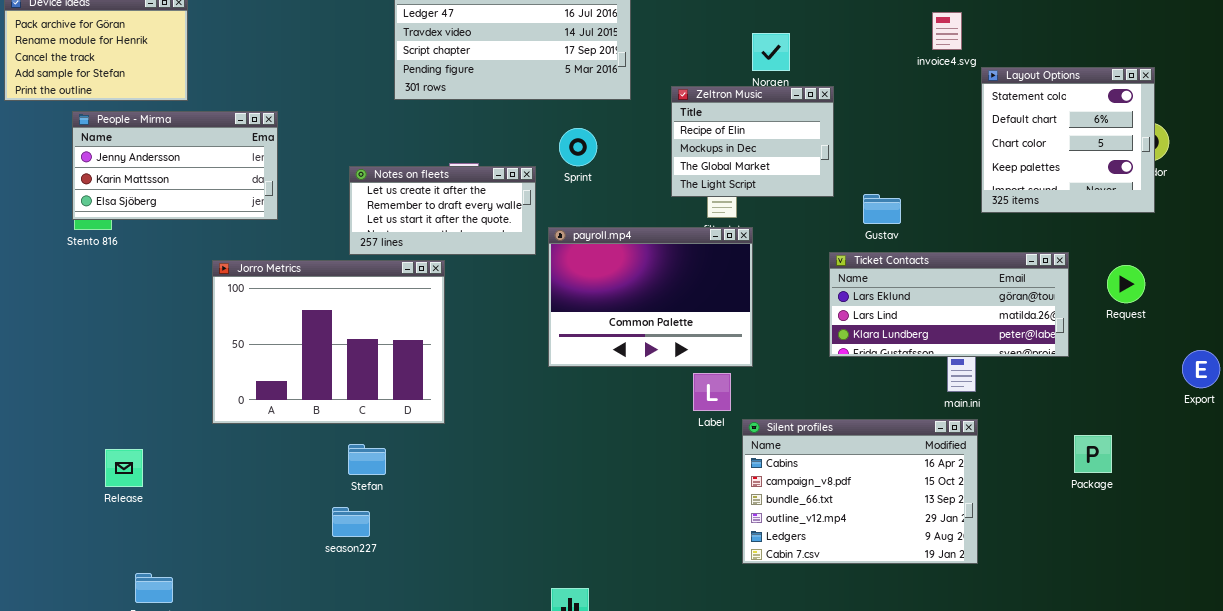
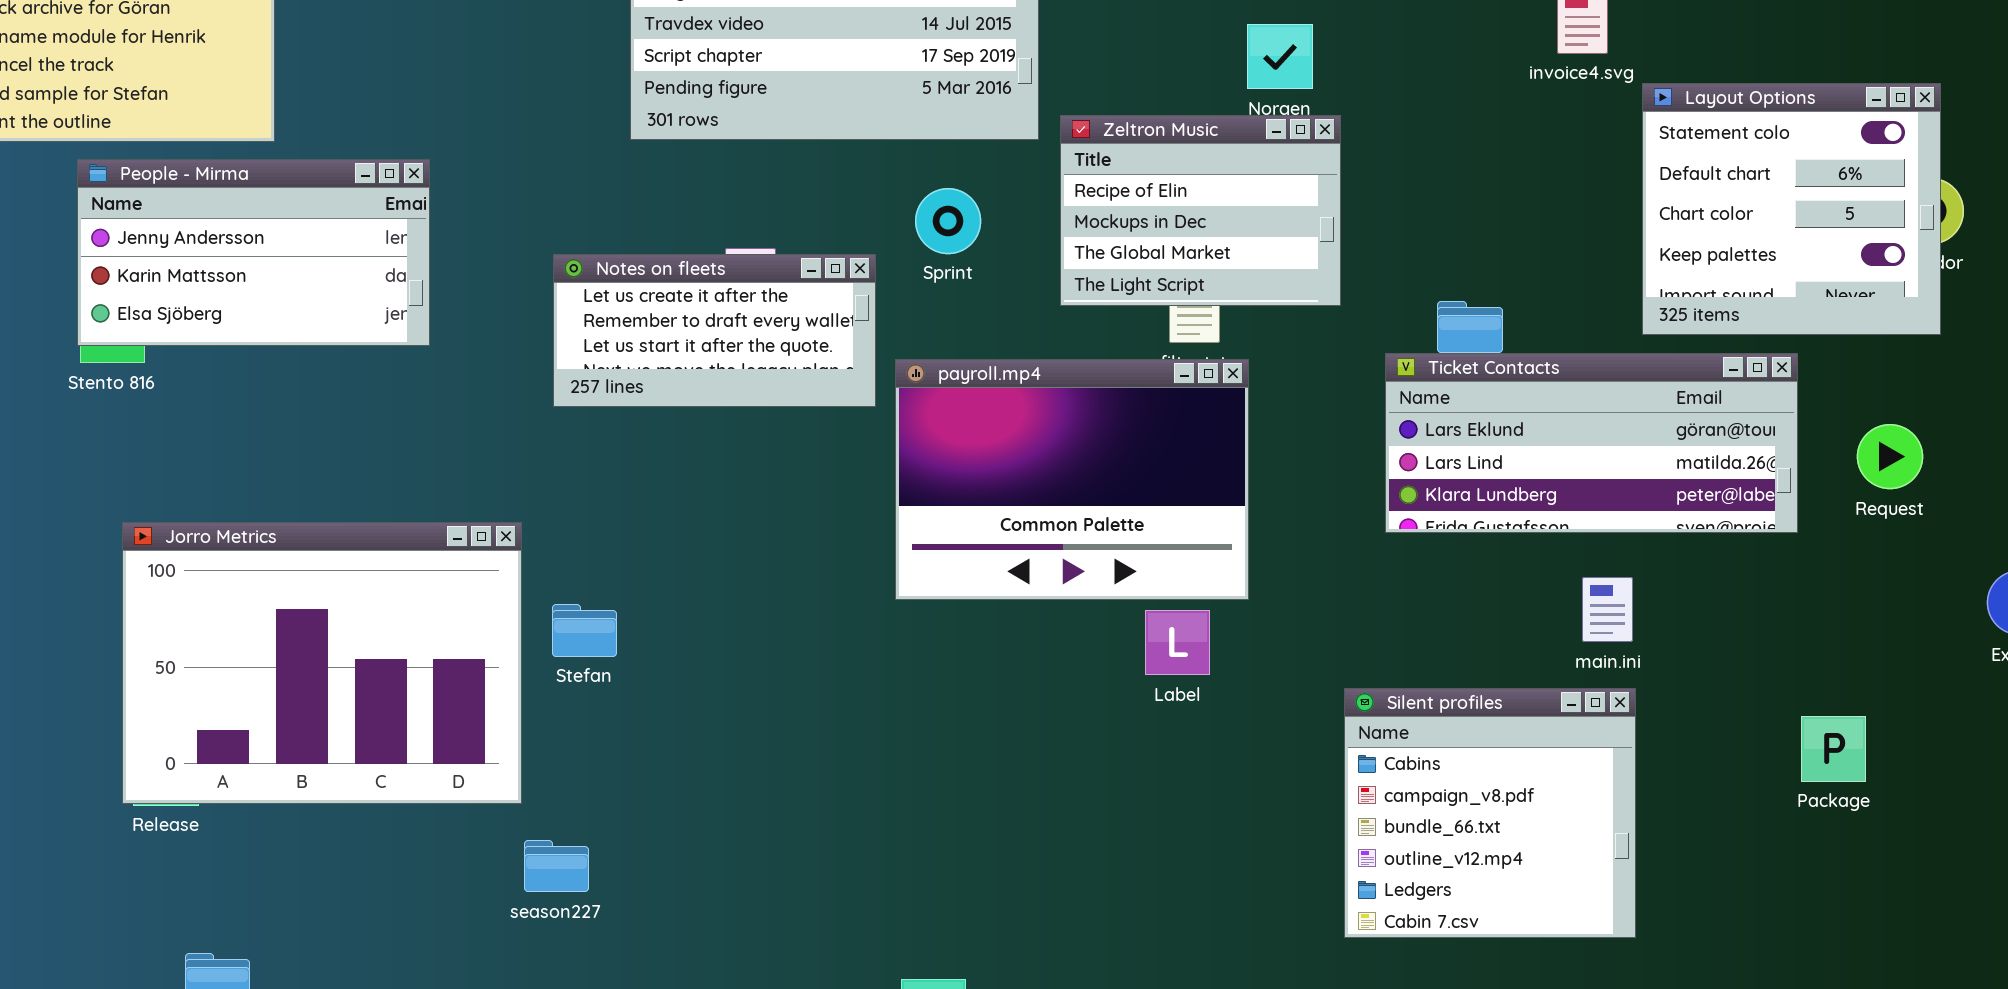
Zeltron Music: [671,86,834,197] -> [1060,115,1341,306], moved
Ticket Contacts: [829,252,1069,357] -> [1385,353,1798,533], moved
Jorro Metrics: [212,260,445,424] -> [122,522,522,804], moved
Silent profiles: [742,419,978,564] -> [1344,688,1636,938], resized
Stefan: [348,444,386,475] -> [552,604,617,657], moved

